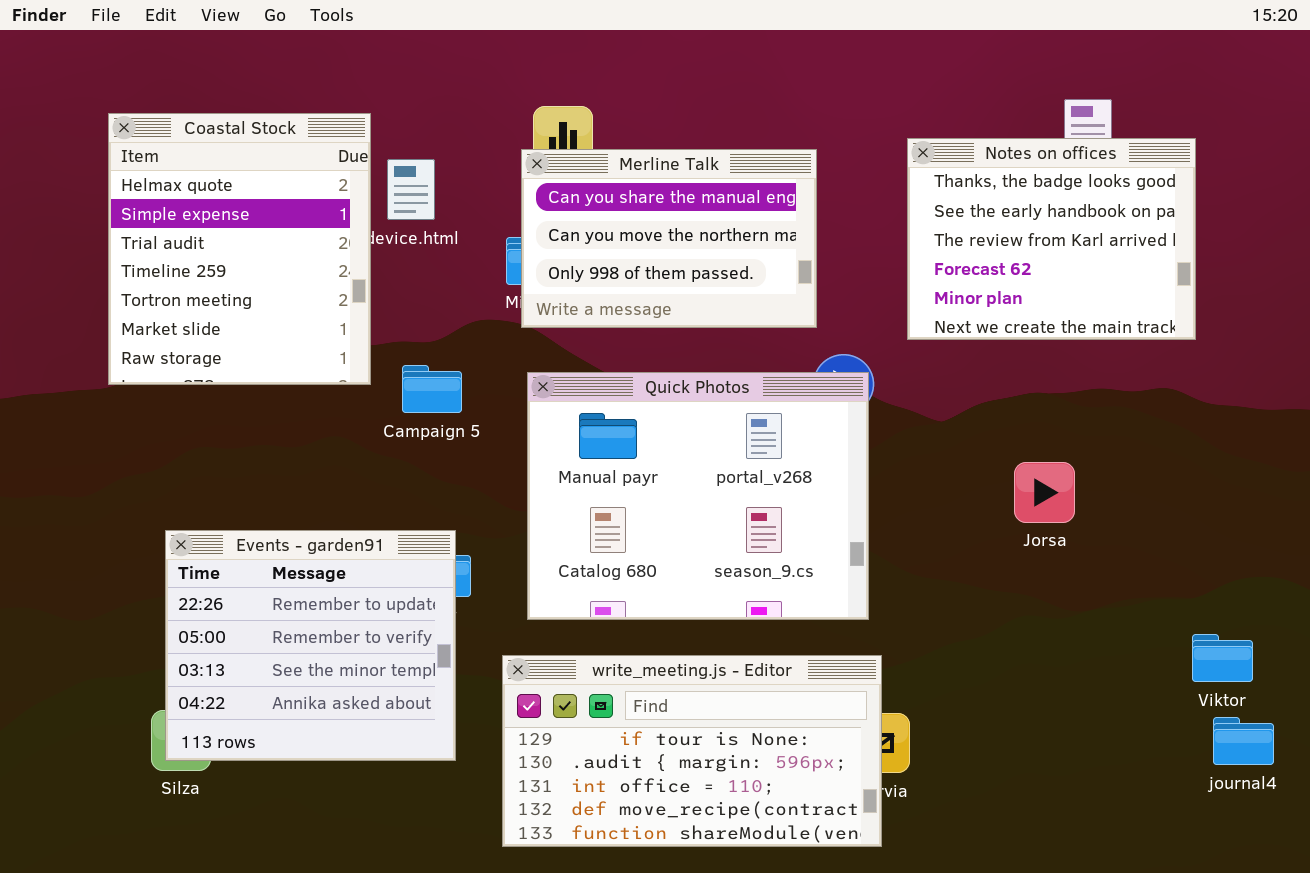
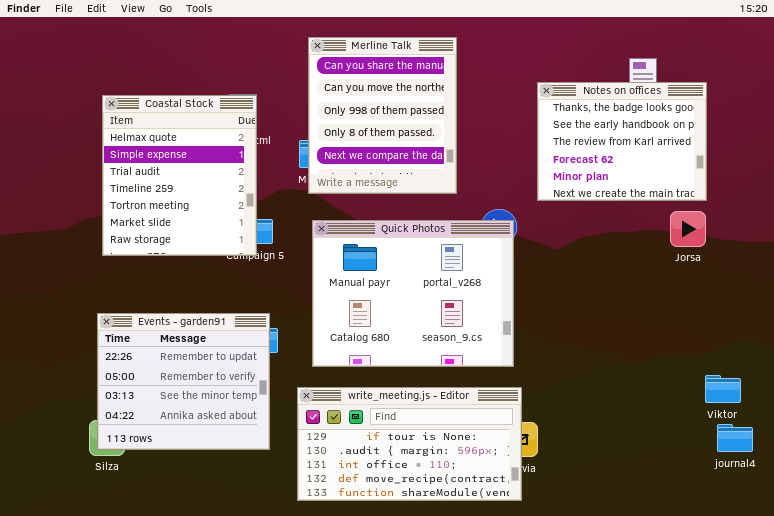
Coastal Stock: [108,113,371,385] -> [102,95,257,256], moved
Merline Talk: [521,149,817,328] -> [308,37,457,194], resized
Jorsa: [1014,462,1075,523] -> [670,211,706,247], moved

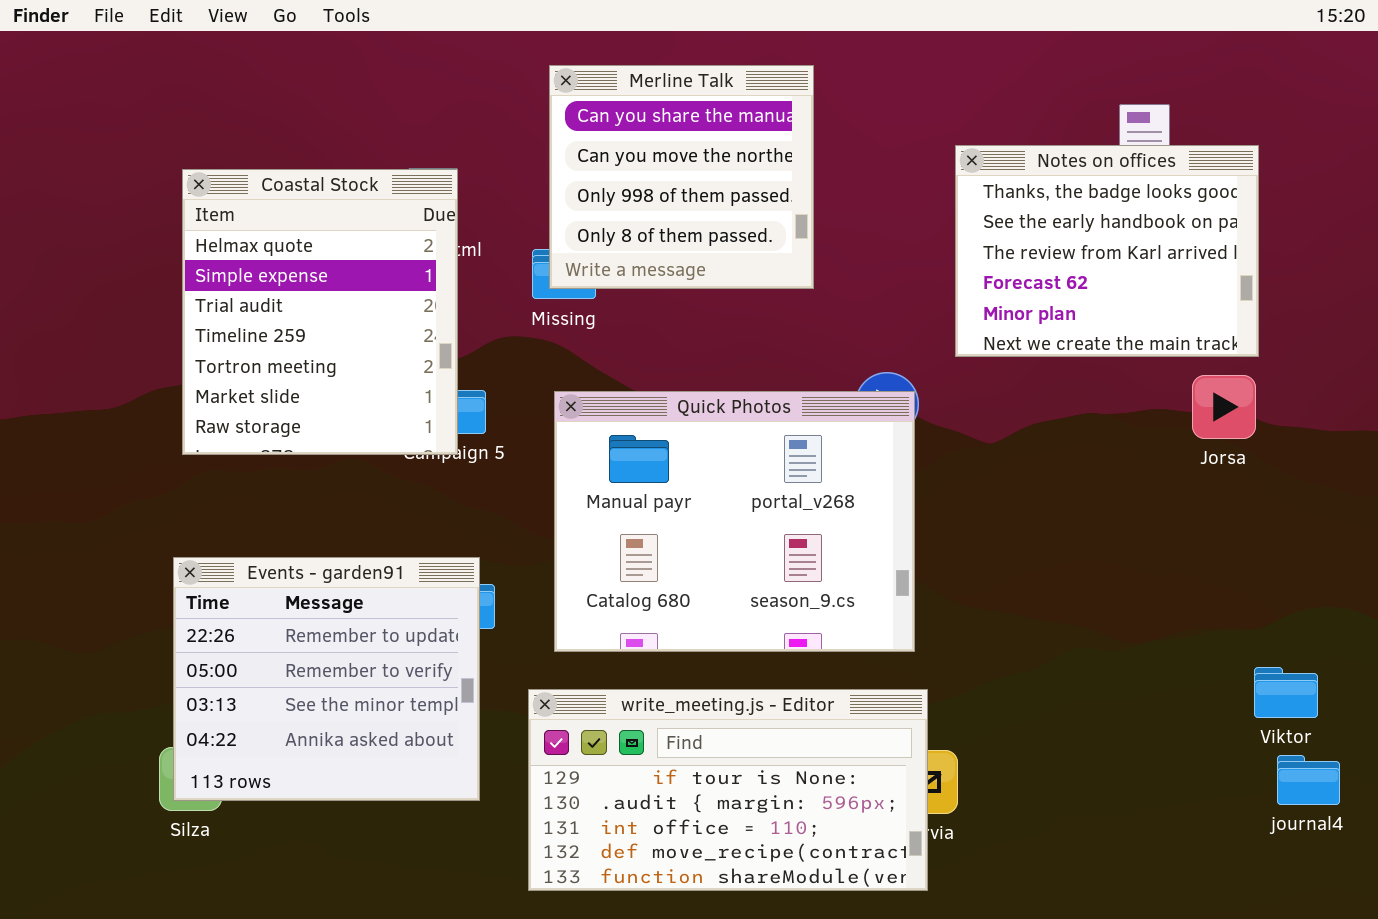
Merline Talk: [308,37,457,194] -> [549,65,814,289], resized

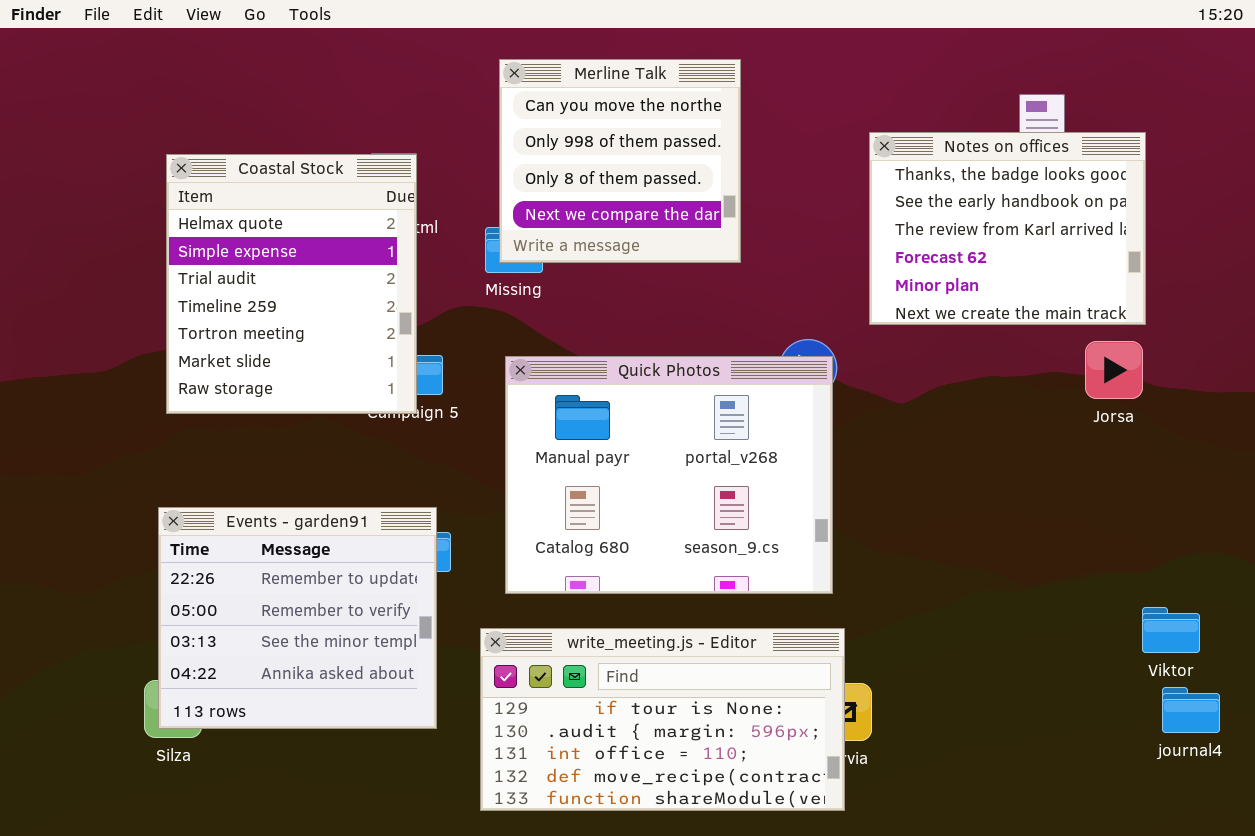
Merline Talk: [549,65,814,289] -> [499,59,741,263], scrolled down 1 row

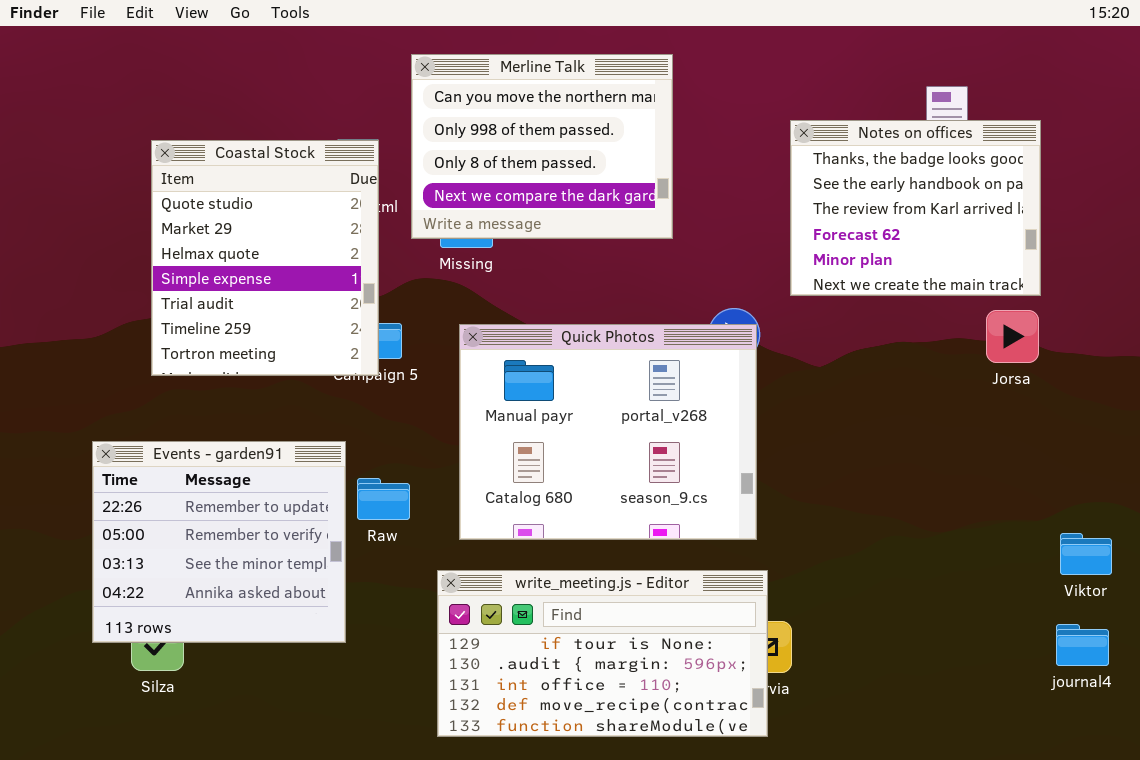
Merline Talk: [499,59,741,263] -> [411,54,673,239], resized
Coastal Stock: [166,154,417,414] -> [151,140,379,376], scrolled up 2 rows
Events - garden91: [158,507,437,729] -> [92,441,346,643], moved
Viktor: [1142,607,1200,653] -> [1060,533,1112,575], moved

